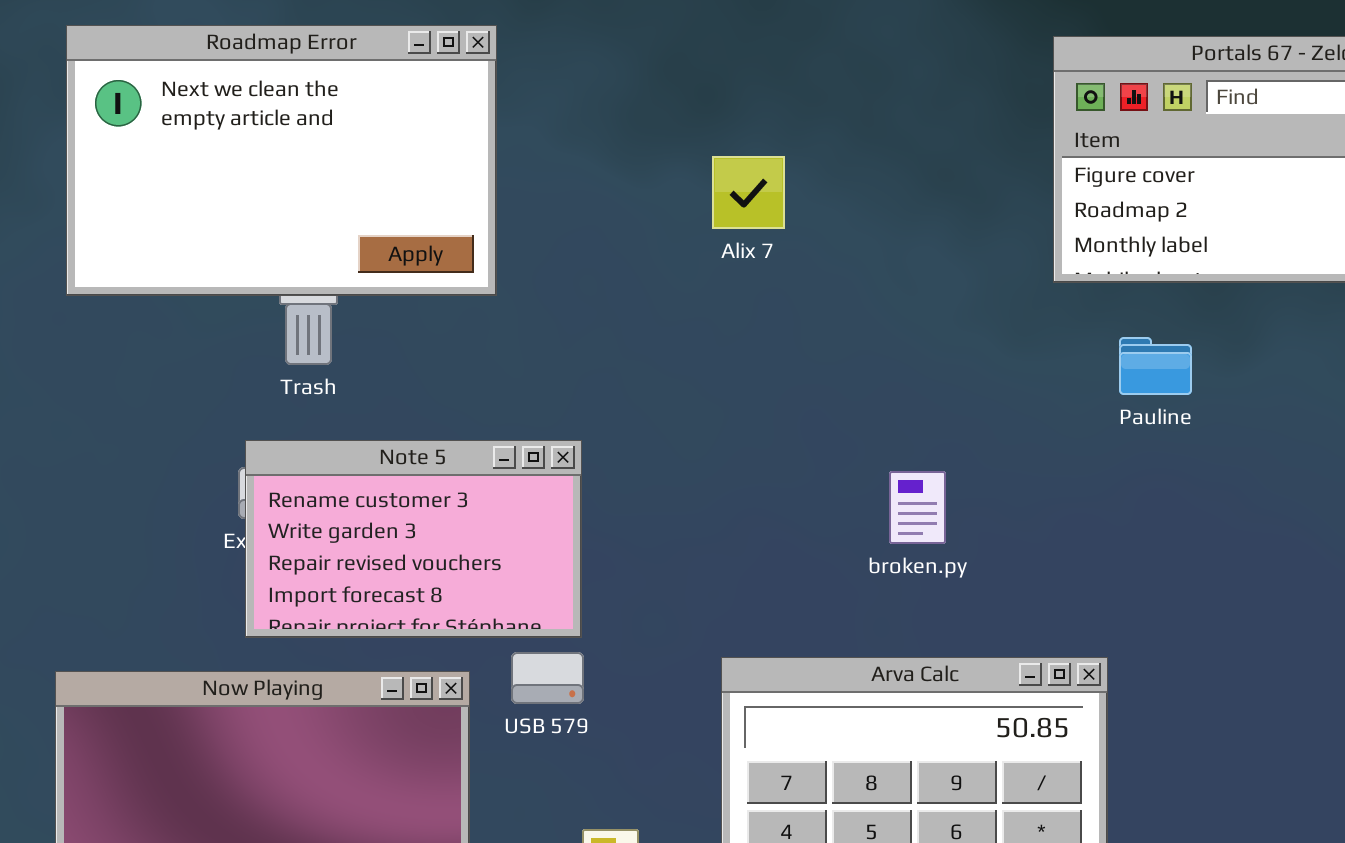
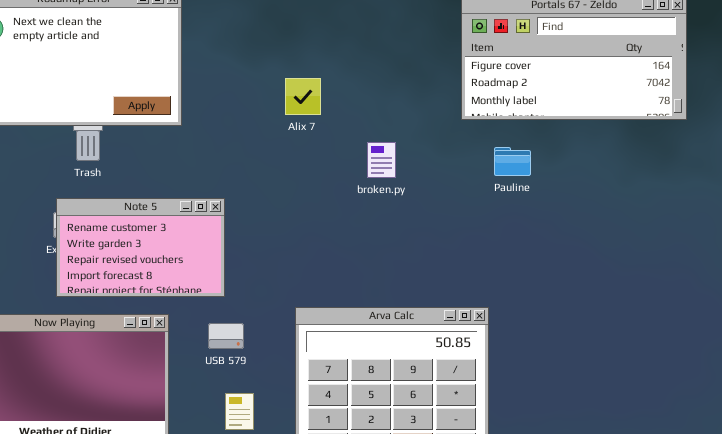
Alix 7: [712,156,785,229] -> [285,78,321,115], moved
broken.py: [889,471,946,544] -> [367,142,396,178], moved
USB 579: [511,652,584,704] -> [208,323,244,349], moved

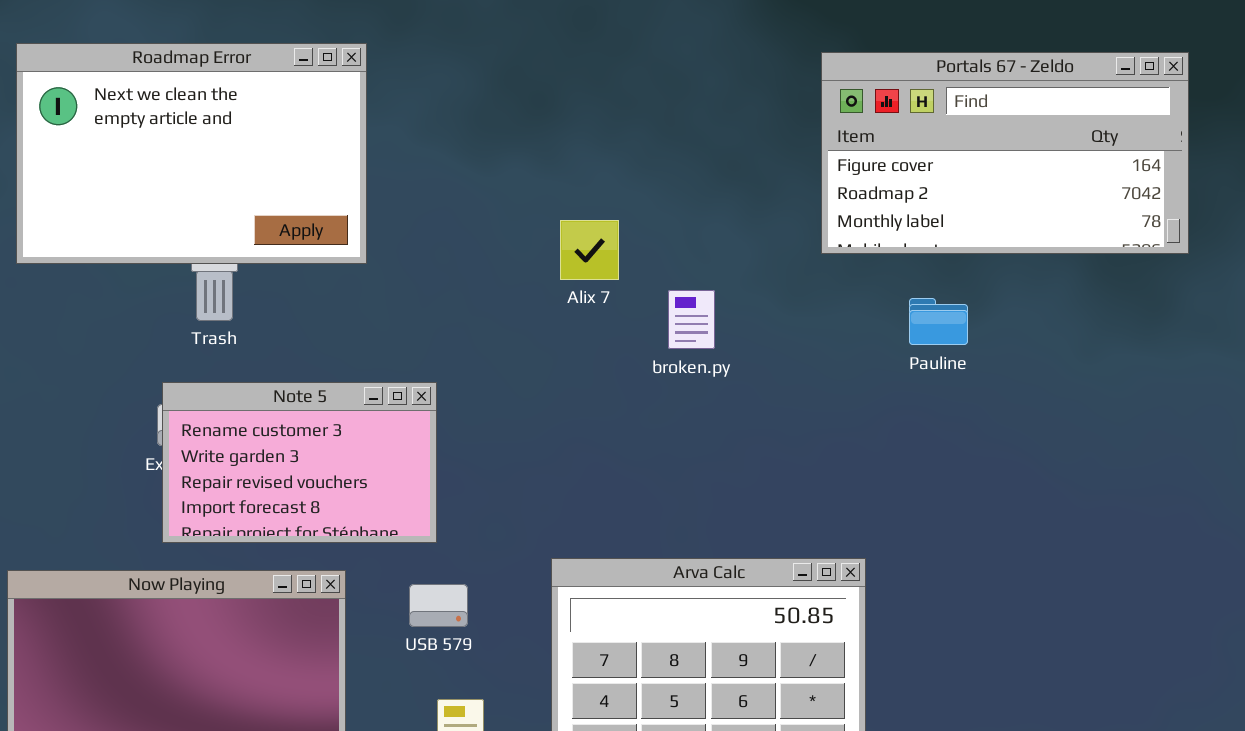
Alix 7: [285,78,321,115] -> [560,220,619,280], moved
Pauline: [494,147,531,176] -> [909,298,968,345], moved

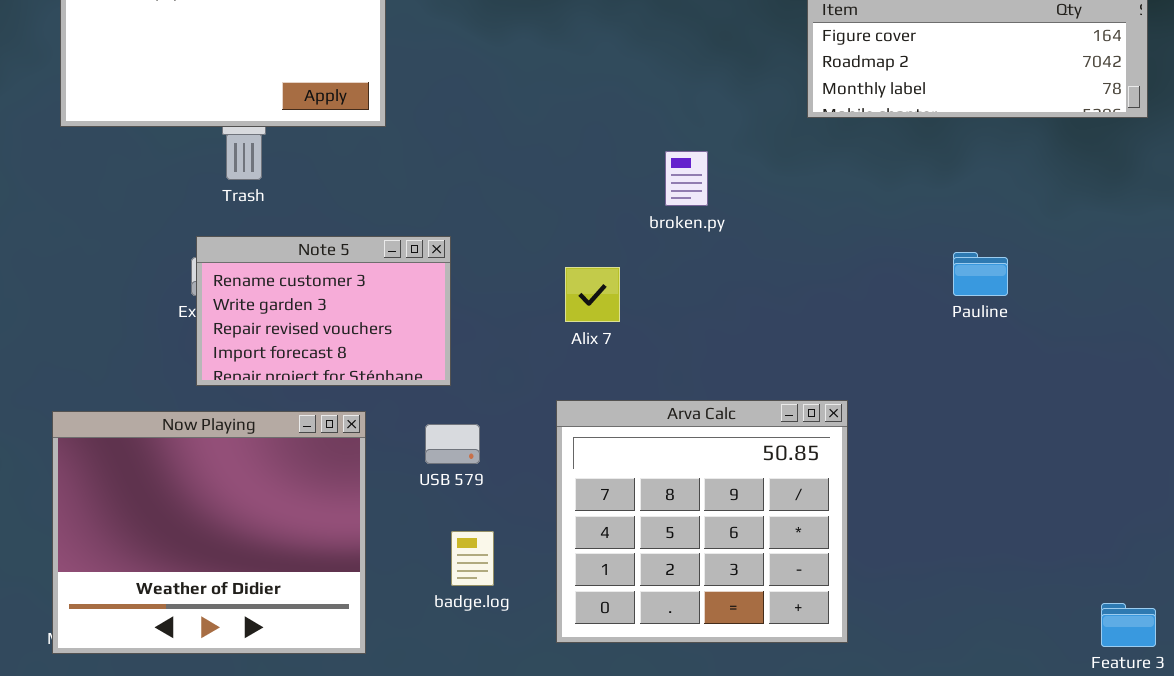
Alix 7: [560,220,619,280] -> [565,267,620,322], moved
Pauline: [909,298,968,345] -> [953,252,1008,296], moved

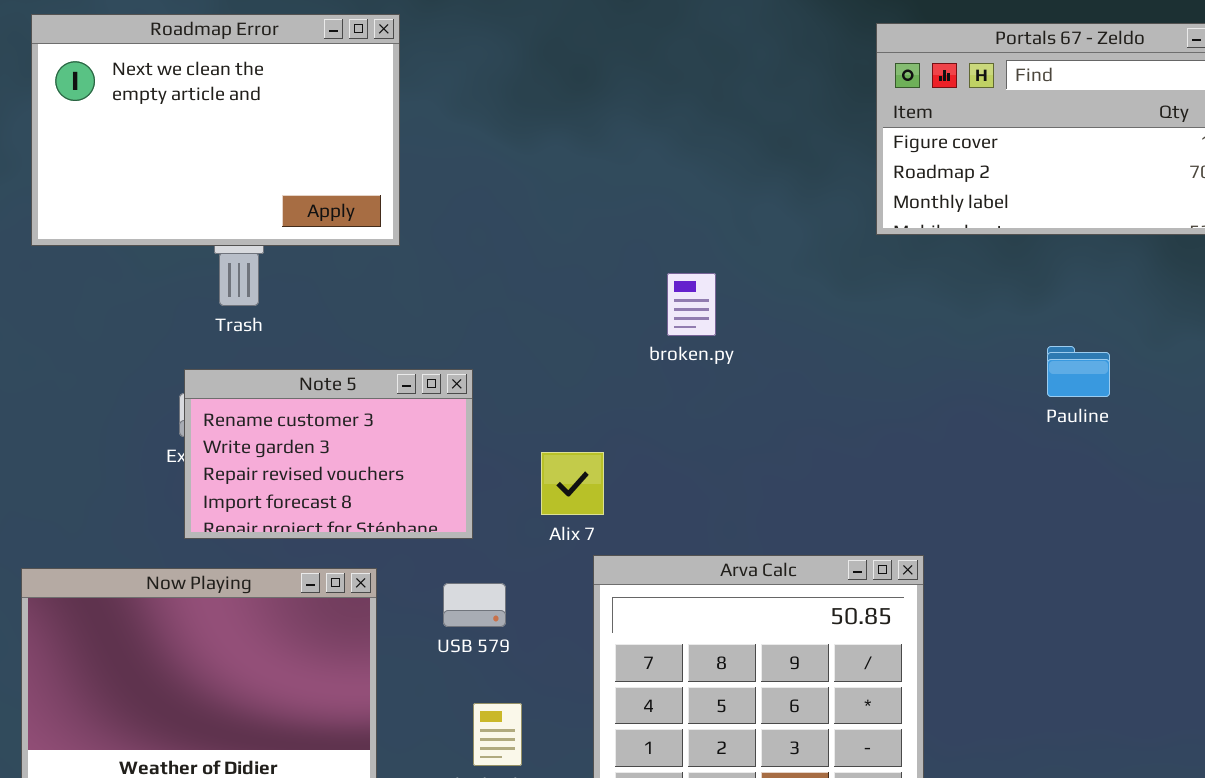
broken.py: [665,151,708,206] -> [667,273,716,336], moved
Pauline: [953,252,1008,296] -> [1047,346,1110,397], moved
Alix 7: [565,267,620,322] -> [541,452,604,515], moved

